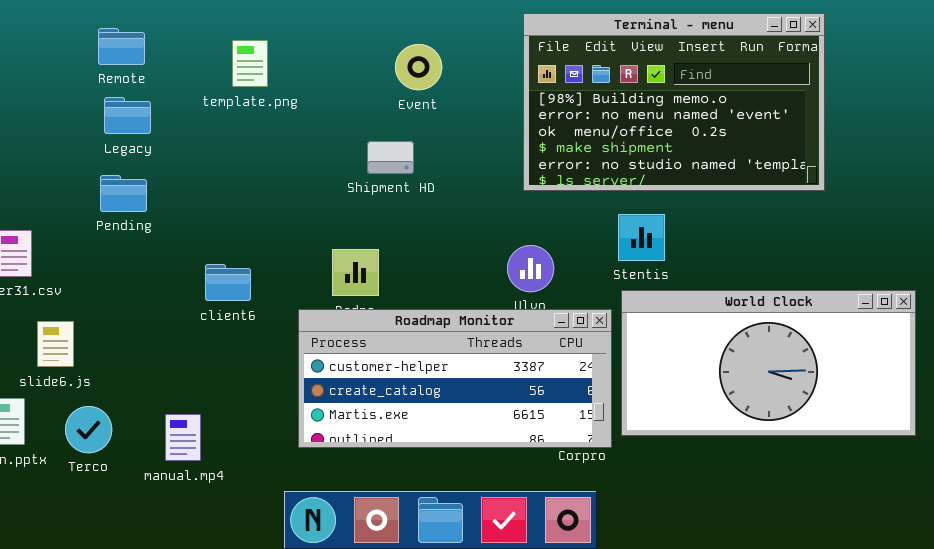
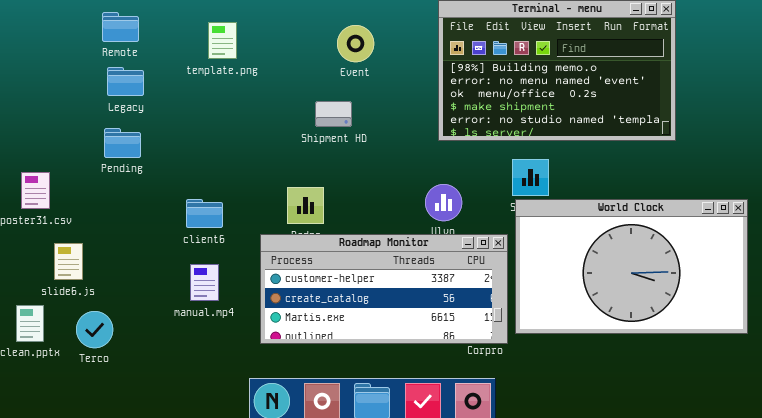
World Clock: [621,290,916,436] -> [515,199,748,334], resized
manual.mp4: [165,414,201,461] -> [190,264,219,301], moved

